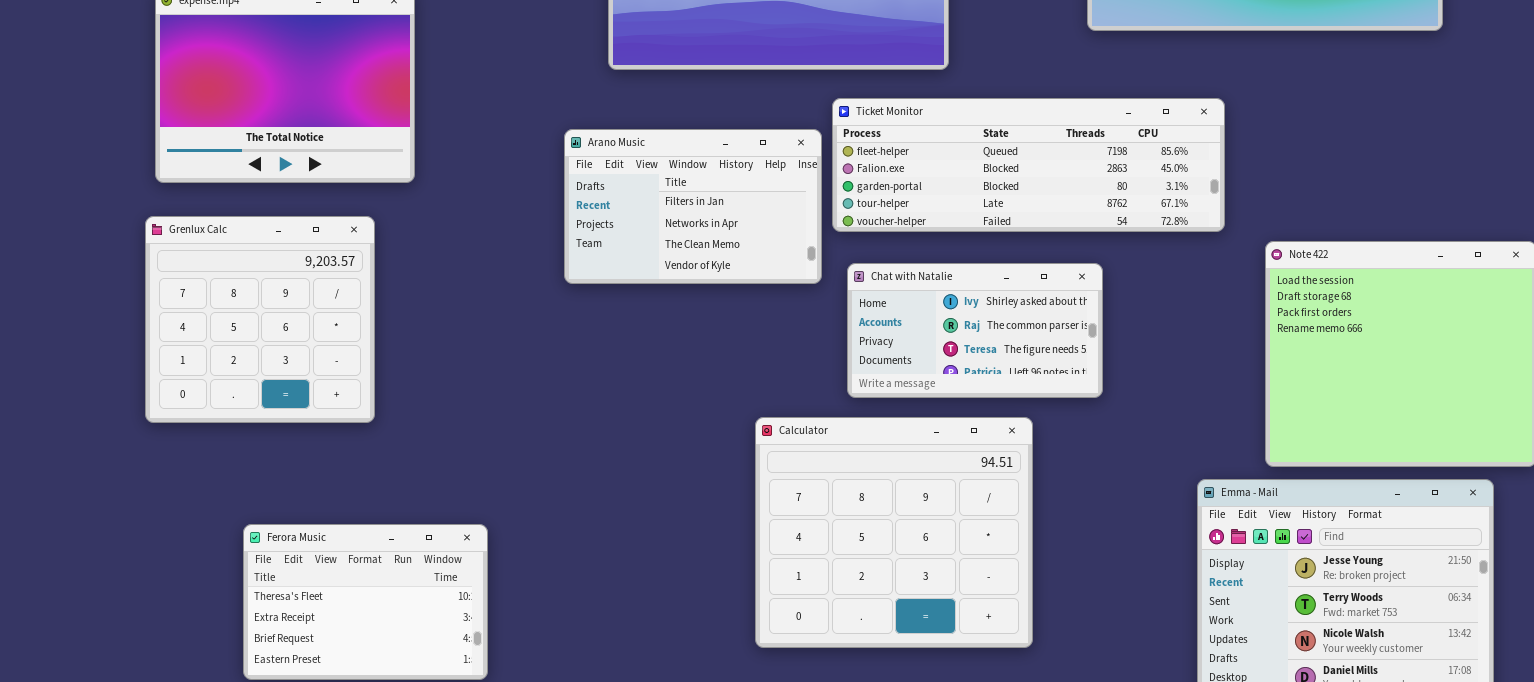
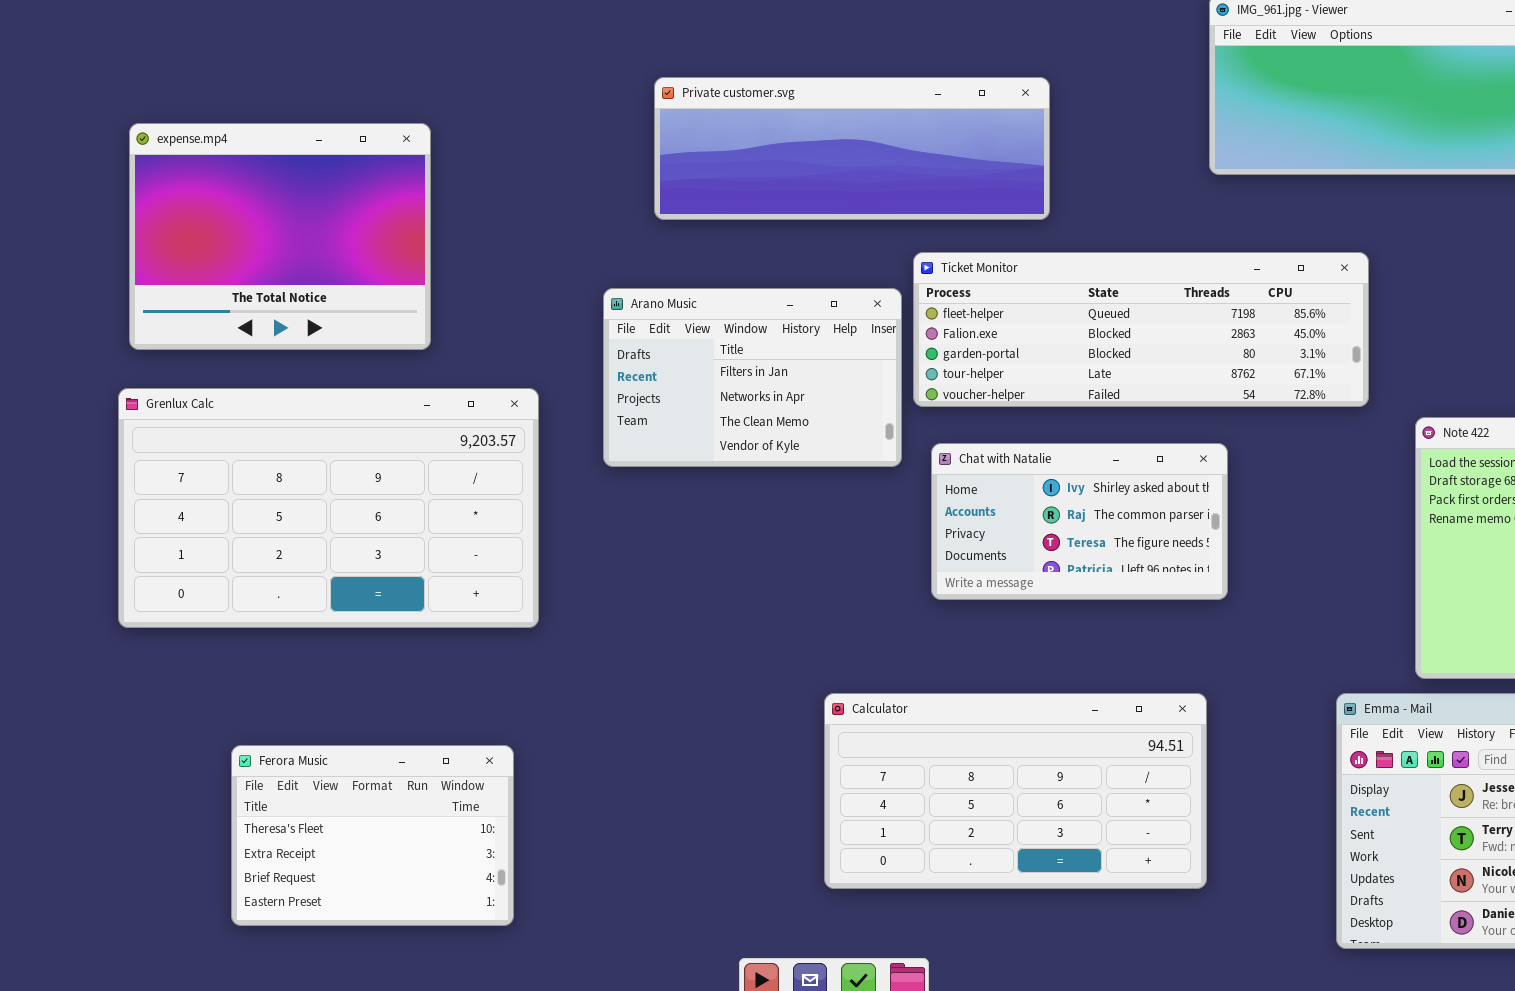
Grenlux Calc: [145,216,375,423] -> [118,388,539,628], resized
Calculator: [755,417,1033,648] -> [824,693,1207,889], resized

